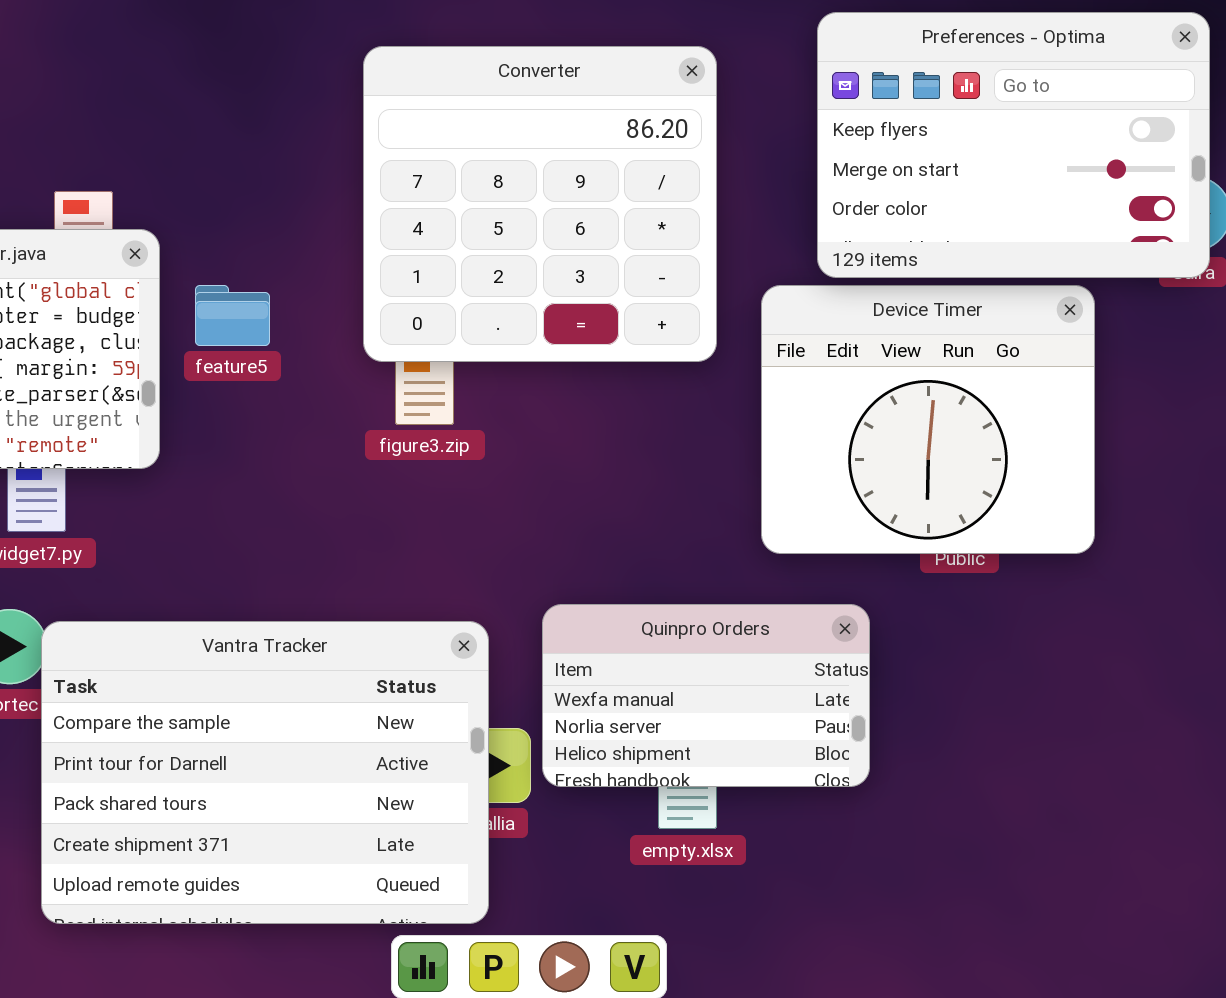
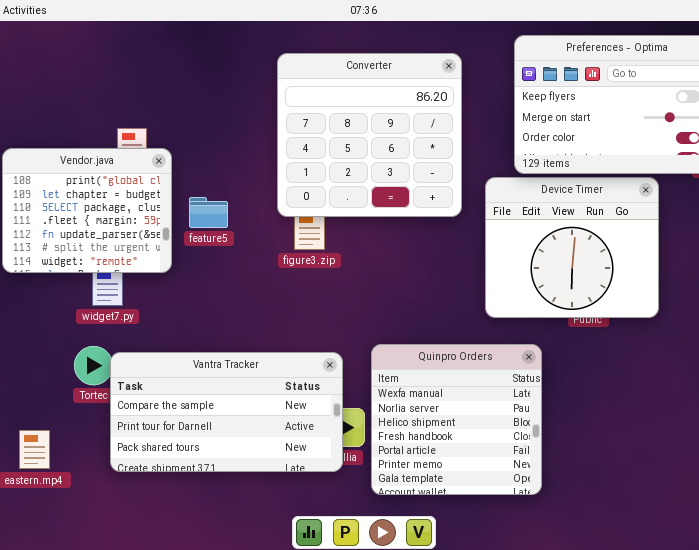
feature5: [195,285,270,346] -> [189,197,228,228], moved
Quinpro Orders: [542,604,870,787] -> [371,344,542,495], resized
Vantra Tracker: [41,621,489,924] -> [110,352,343,472], resized

